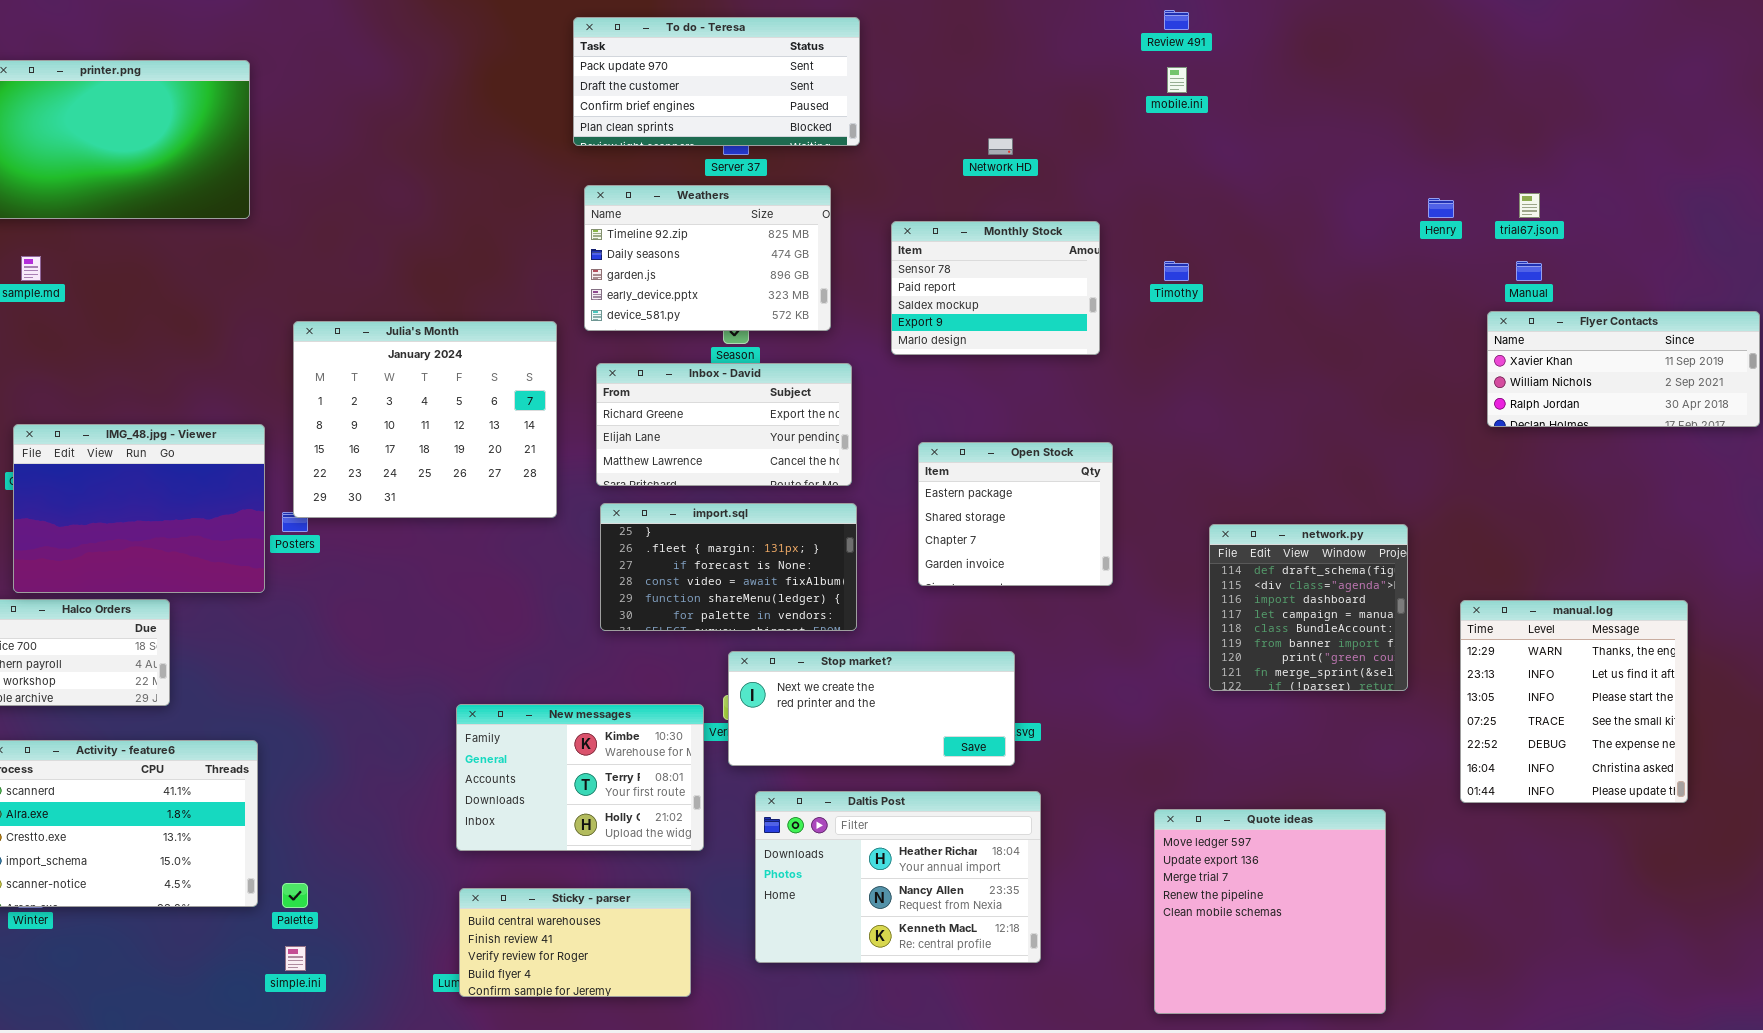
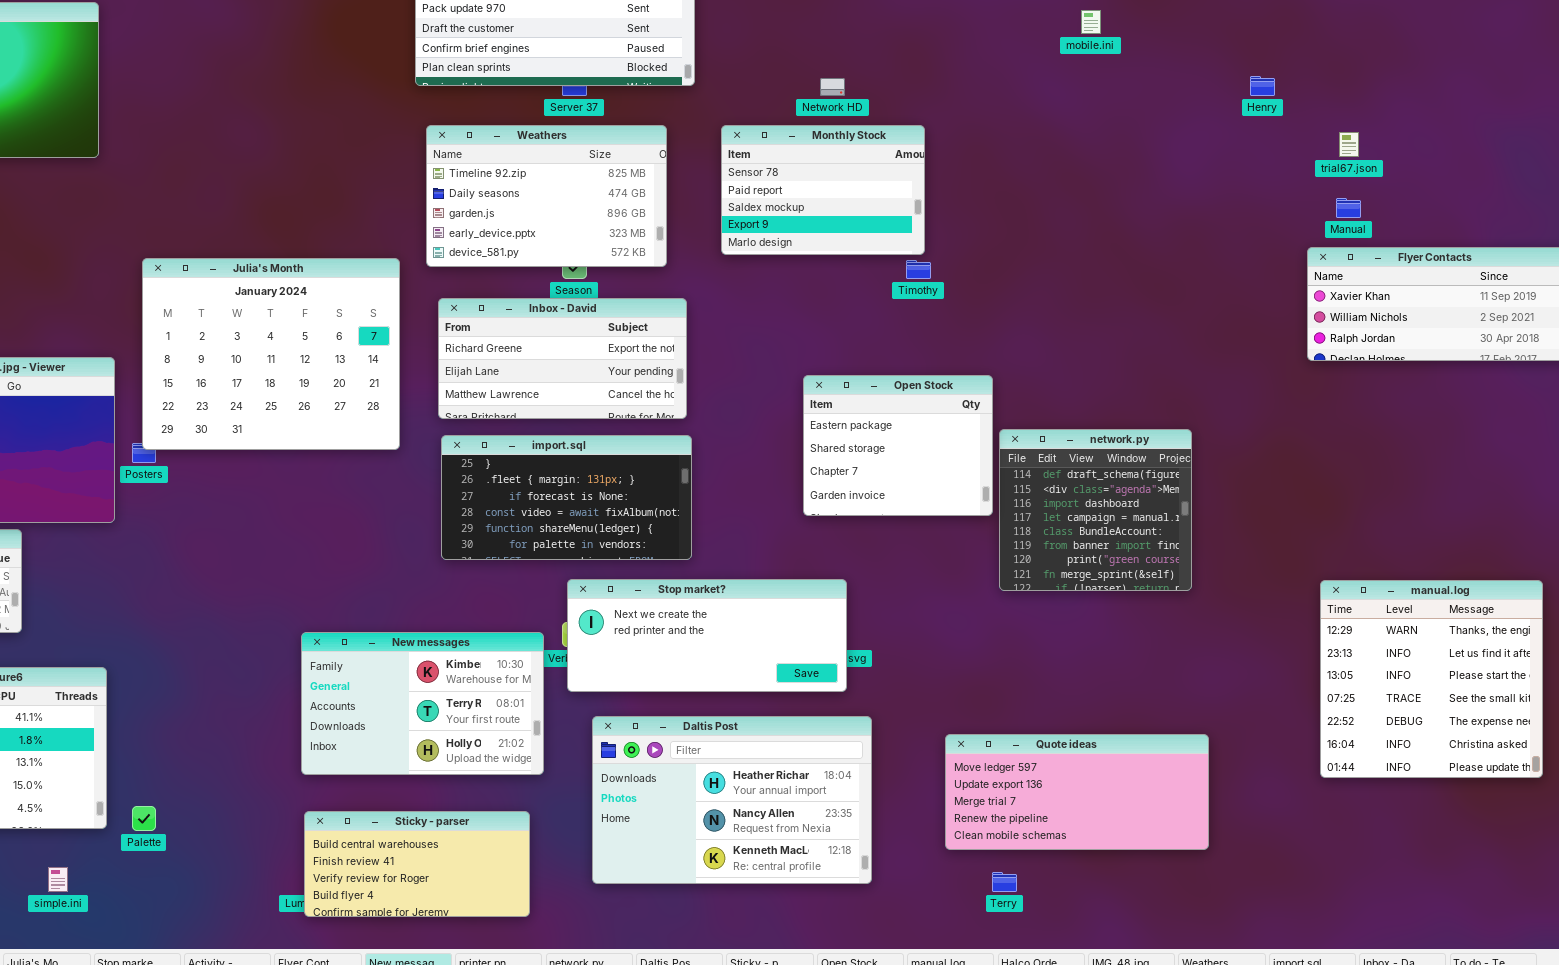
mobile.ini: [1167,67,1187,93] -> [1081,10,1101,34], moved
Henry: [1428,198,1454,218] -> [1250,76,1275,96], moved
Monthly Stock: [891,221,1100,355] -> [721,125,925,255], moved
Timothy: [1164,261,1189,281] -> [906,260,931,279], moved
Open Stock: [918,442,1113,586] -> [803,375,993,516], moved
network.py: [1209,524,1408,691] -> [999,429,1192,591], moved
manual.log: [1460,600,1688,803] -> [1320,580,1543,778], moved
Quote ideas: [1154,809,1386,1014] -> [945,734,1209,850], resized
simple.ini: [285,946,306,971] -> [48,867,68,892], moved

